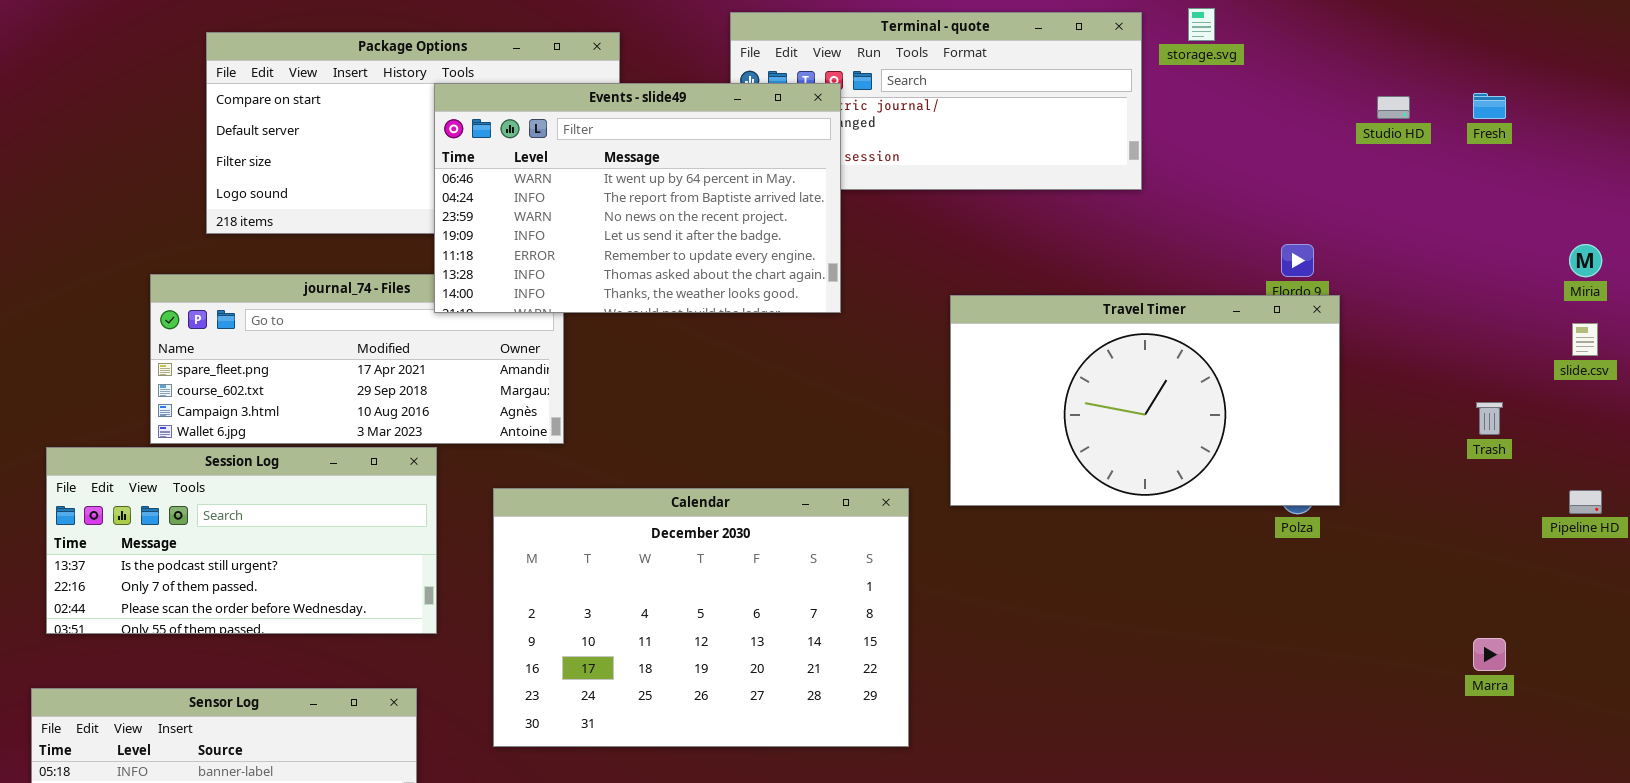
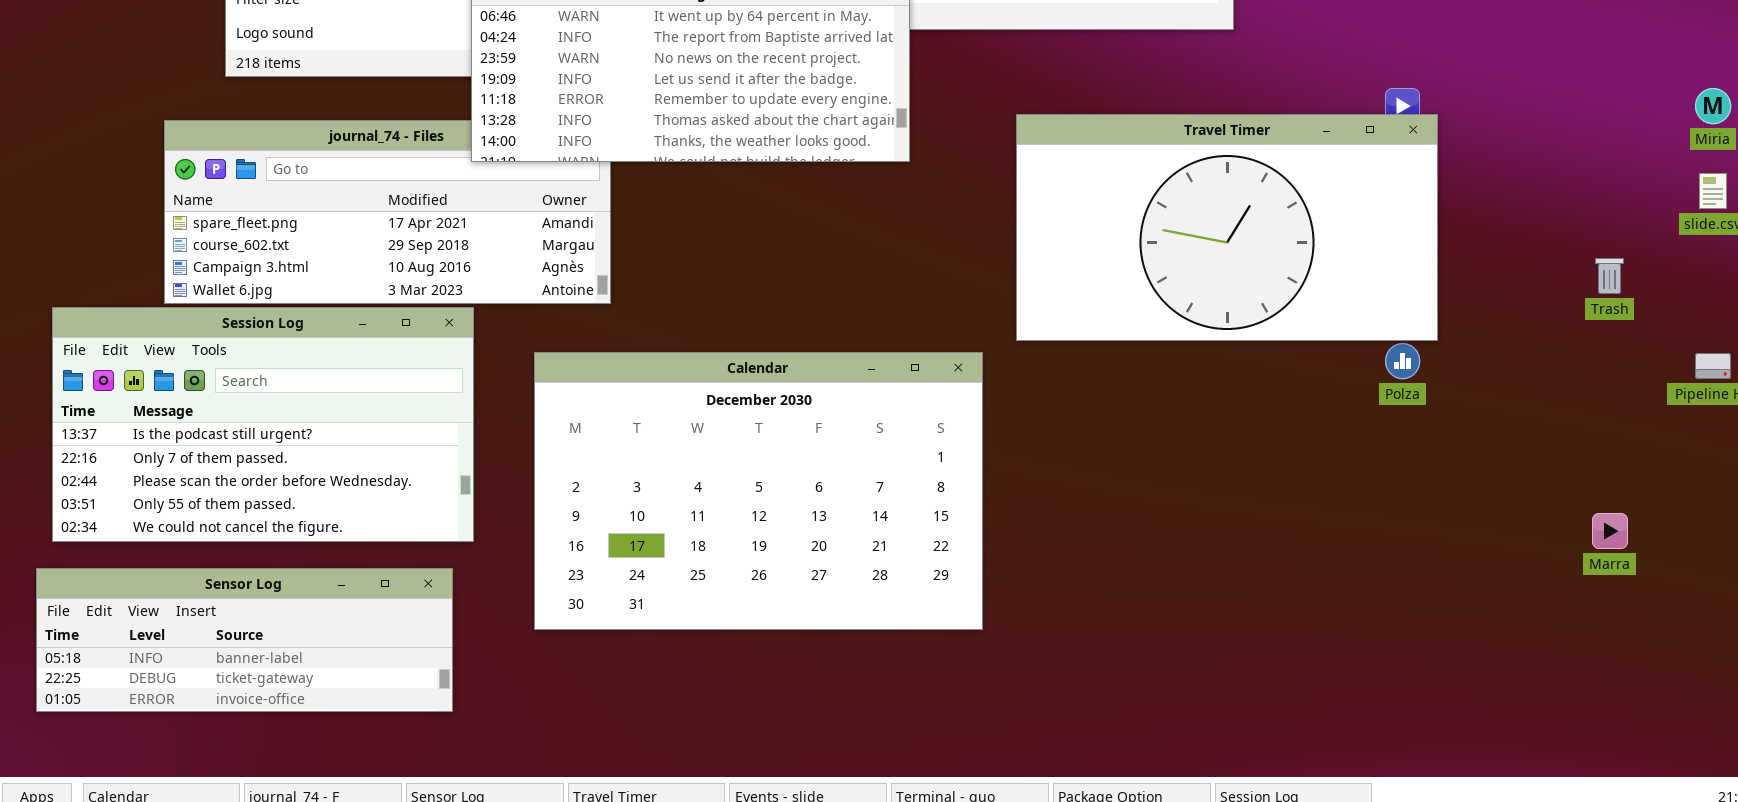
Travel Timer: [950,295,1340,506] -> [1016,114,1438,341], moved
Session Log: [46,447,437,634] -> [52,307,474,542], resized

